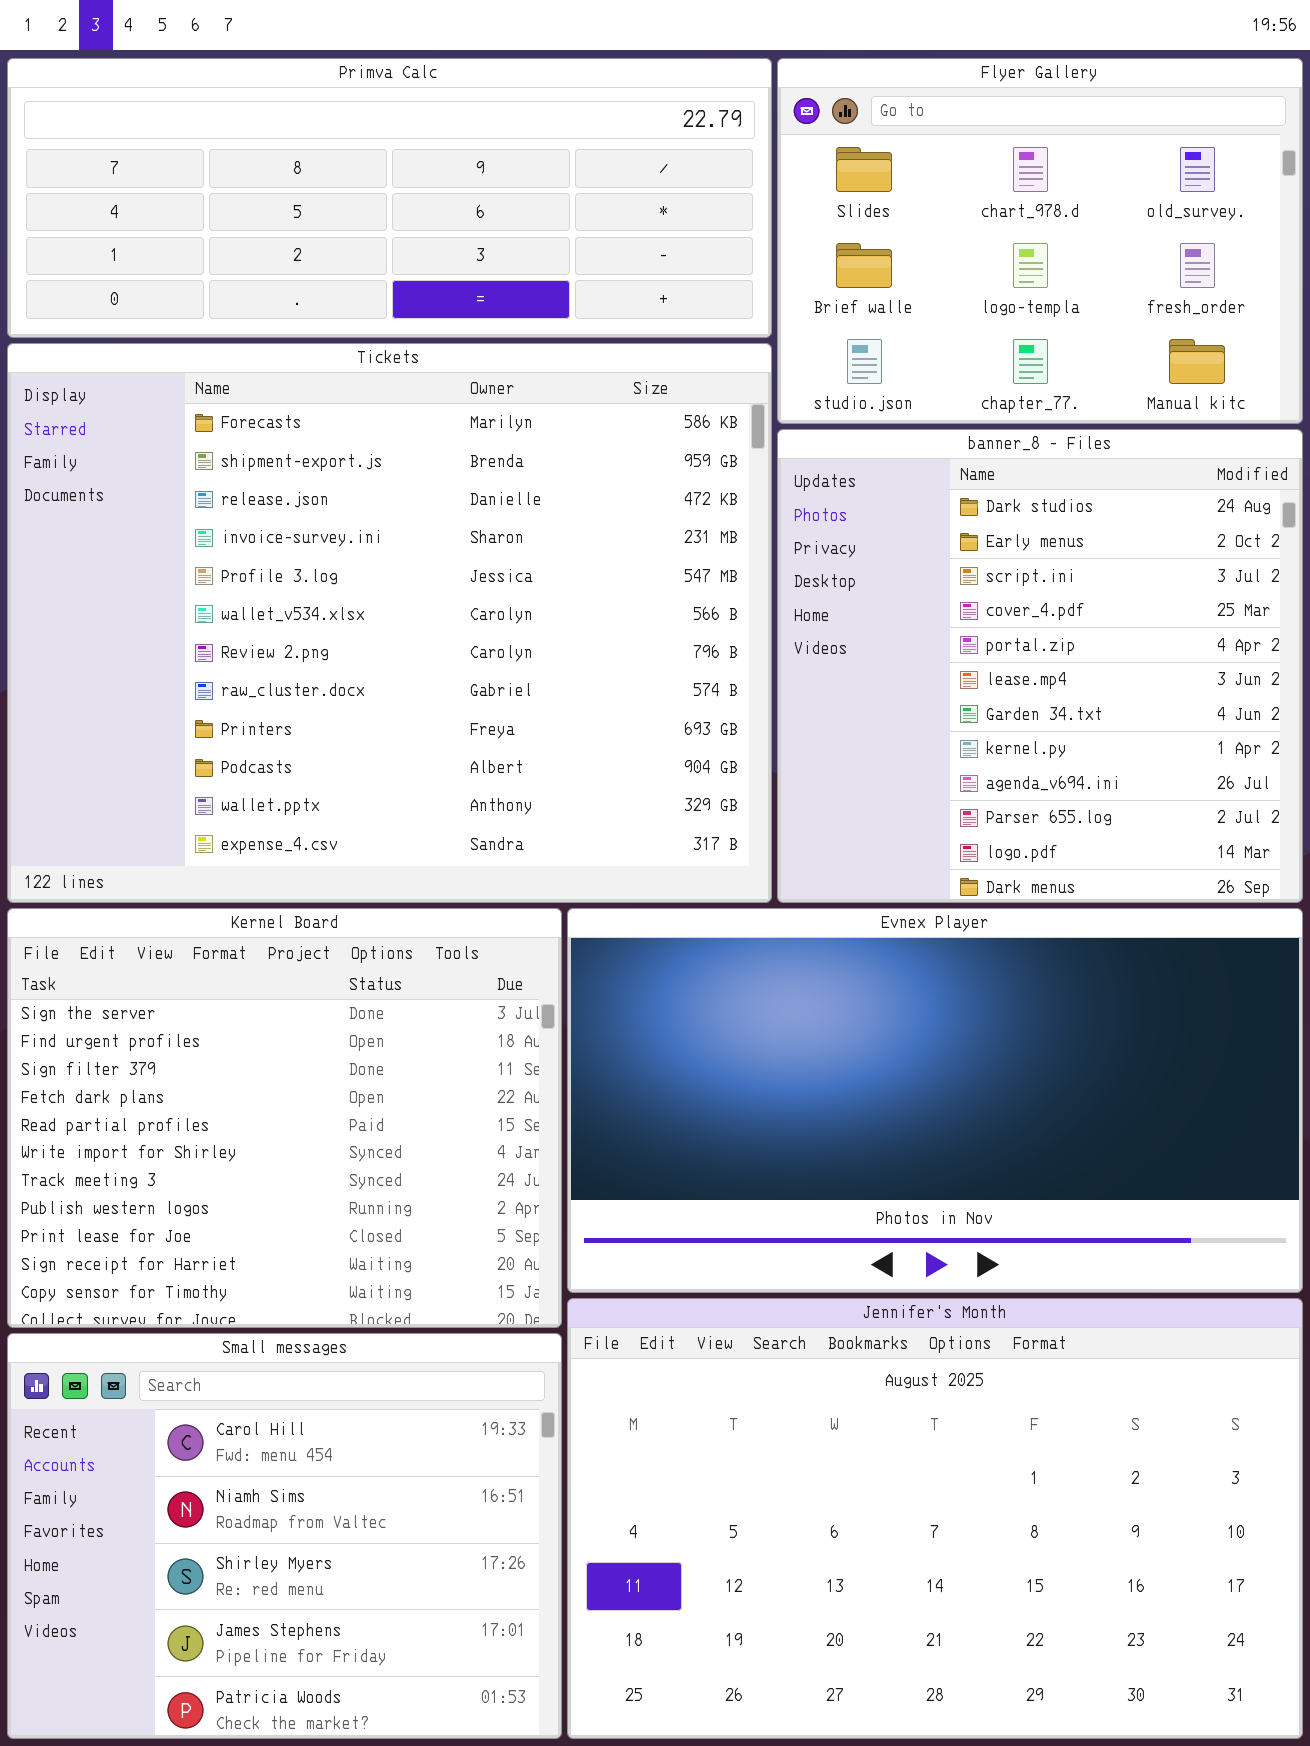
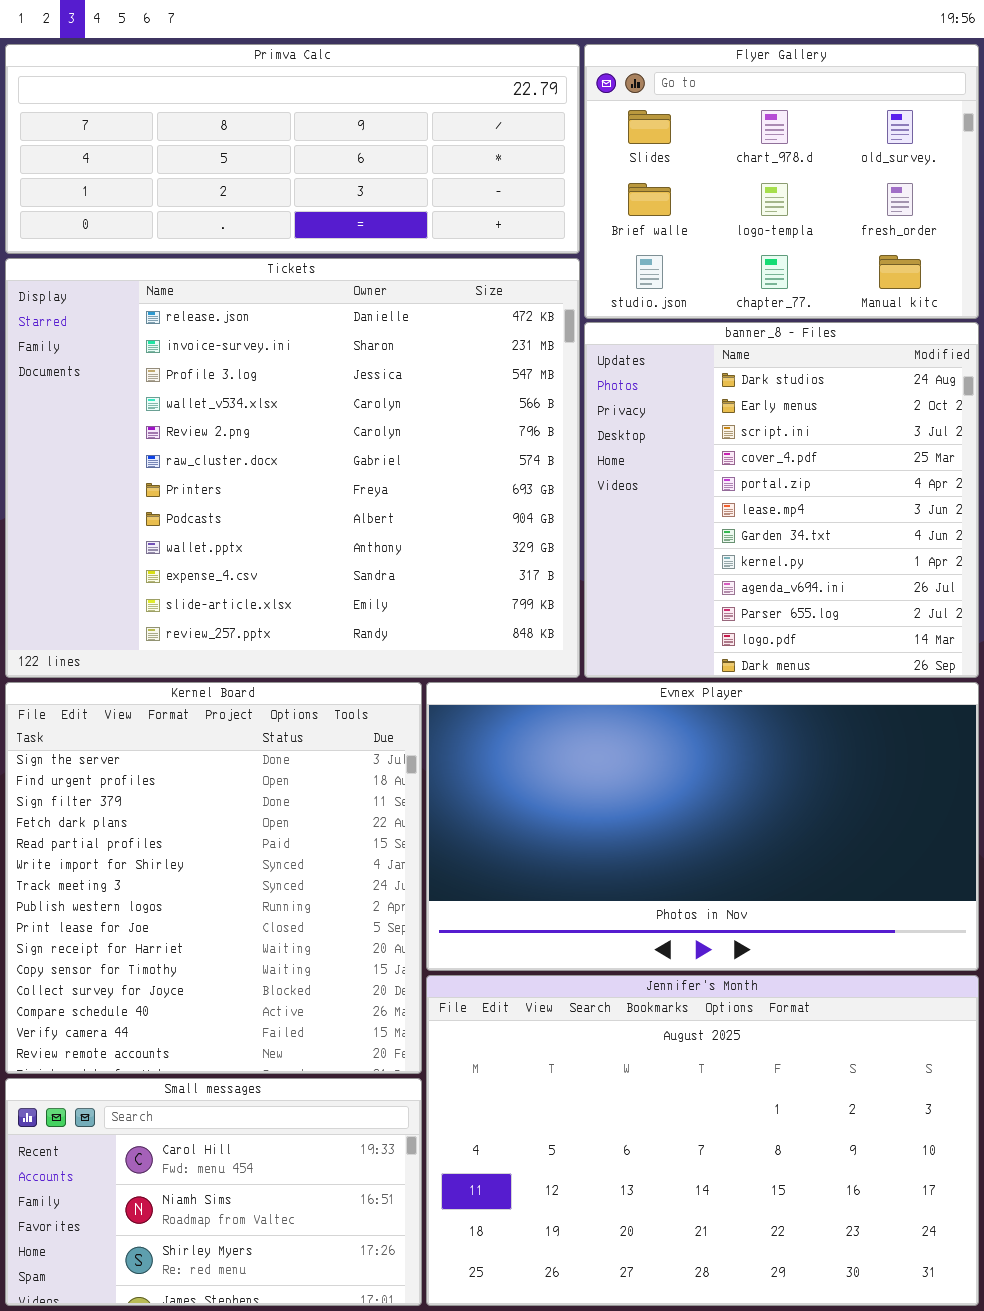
Tickets: [7,343,772,903] -> [5,258,580,678], scrolled down 2 rows
Kernel Board: [7,908,562,1328] -> [5,682,422,1074], resized
Small messages: [7,1333,562,1739] -> [5,1078,422,1306], resized

